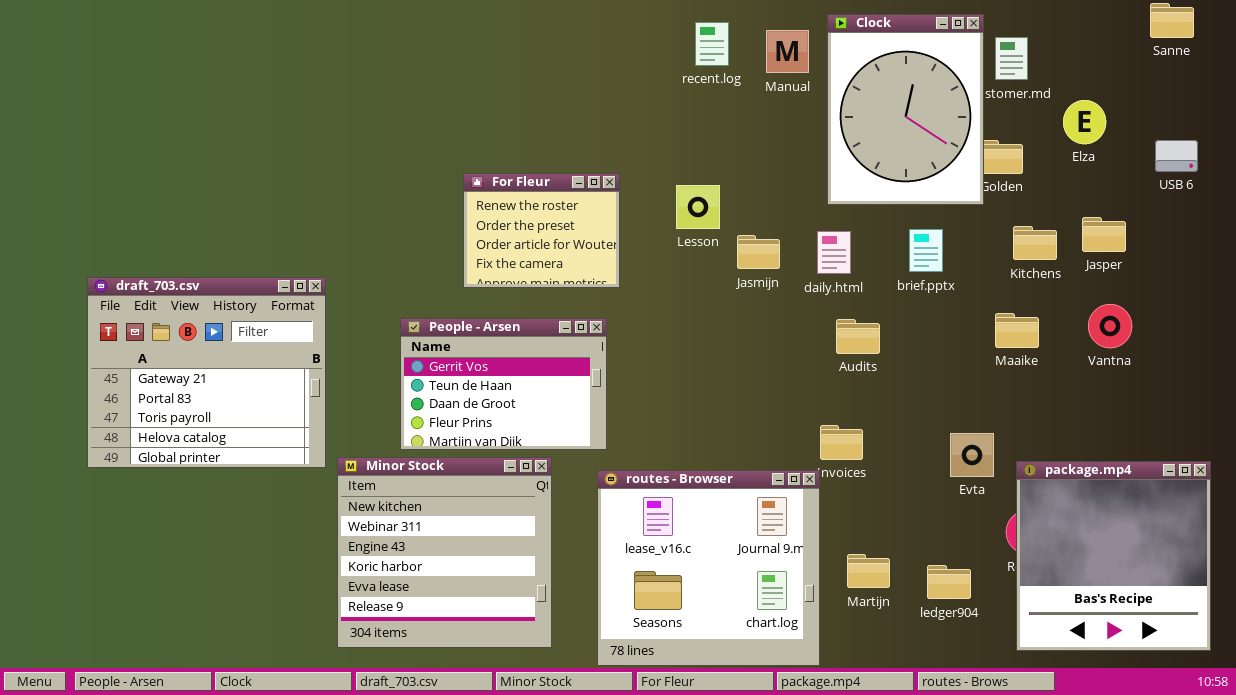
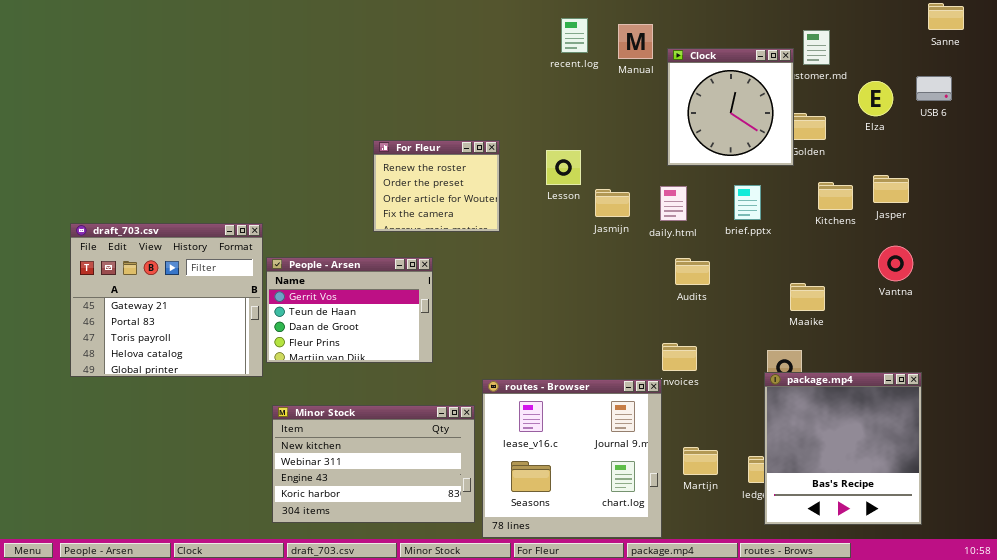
Clock: [827,14,984,205] -> [667,48,794,166], resized
USB 6: [1155,140,1198,172] -> [916,76,952,101], moved
Maaike: [995,313,1039,348] -> [790,283,825,311], moved
People - Arsen: [400,318,607,450] -> [266,257,433,363], moved
Minor Stock: [337,457,552,648] -> [272,405,475,523], resized
package.mp4: [1016,461,1211,651] -> [764,372,922,525], moved

